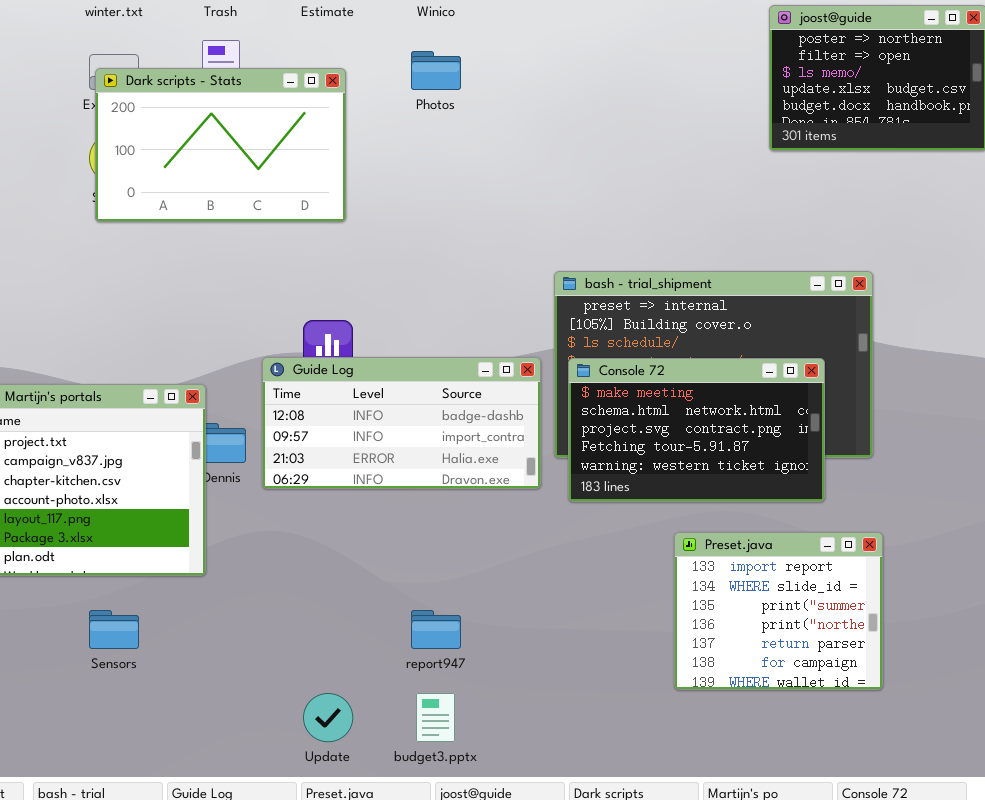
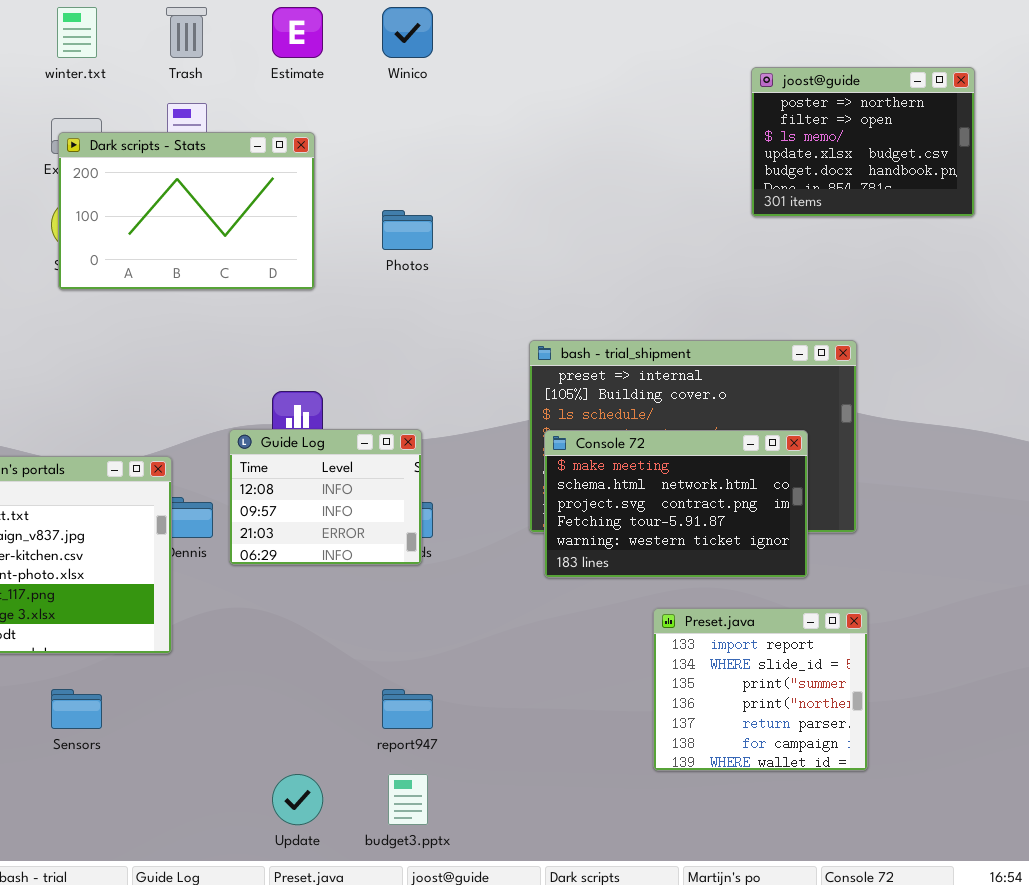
Photos: [411,51,461,90] -> [382,210,433,250], moved
Guide Log: [262,357,541,489] -> [229,429,422,565], resized

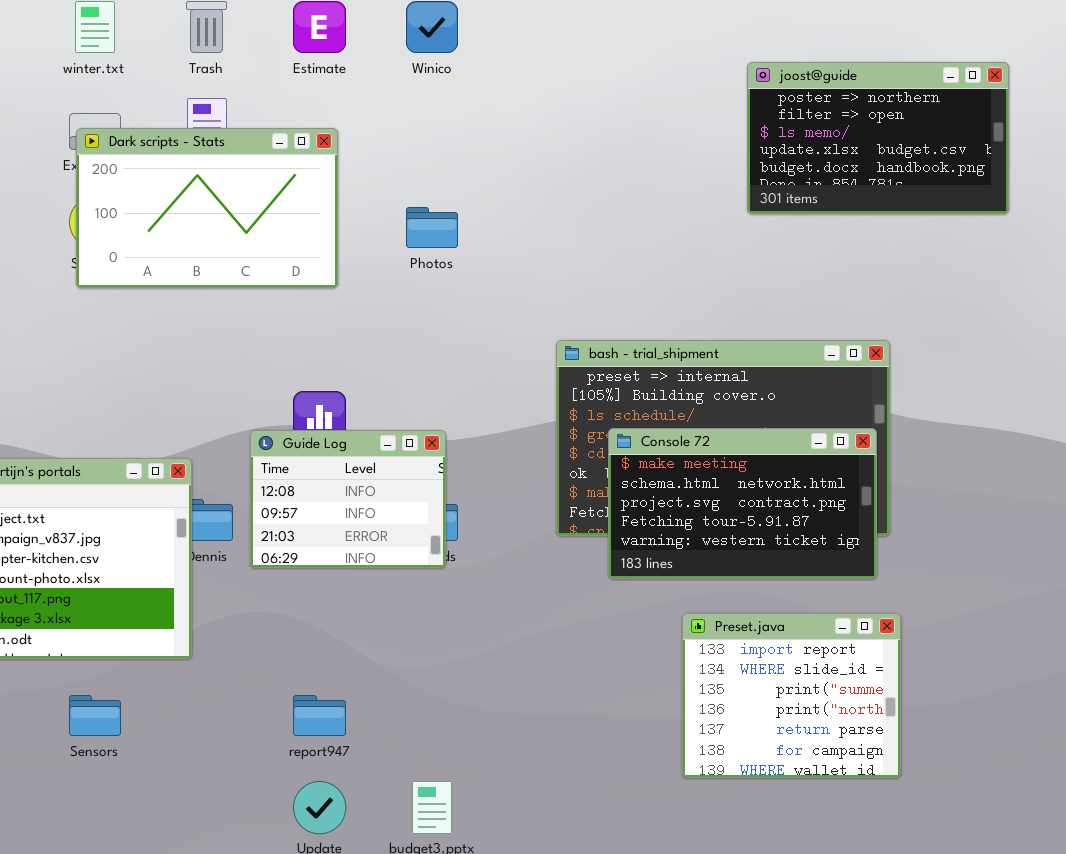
joost@guide: [751,67,975,217] -> [747,62,1009,214], resized
Console 72: [544,430,808,578] -> [608,428,877,579], moved
report947: [382,689,433,729] -> [293,695,346,736], moved

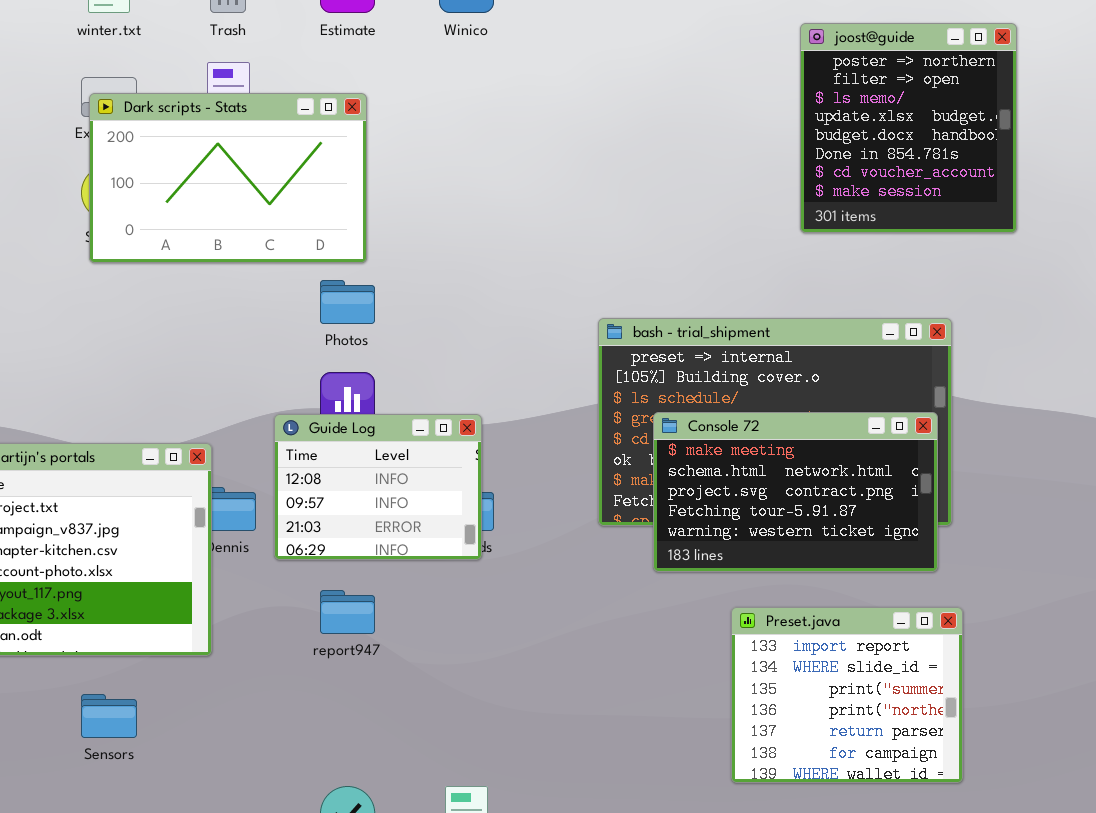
joost@guide: [747,62,1009,214] -> [800,23,1017,233], resized
Photos: [406,207,458,248] -> [320,280,375,324], moved
report947: [293,695,346,736] -> [320,590,375,634], moved

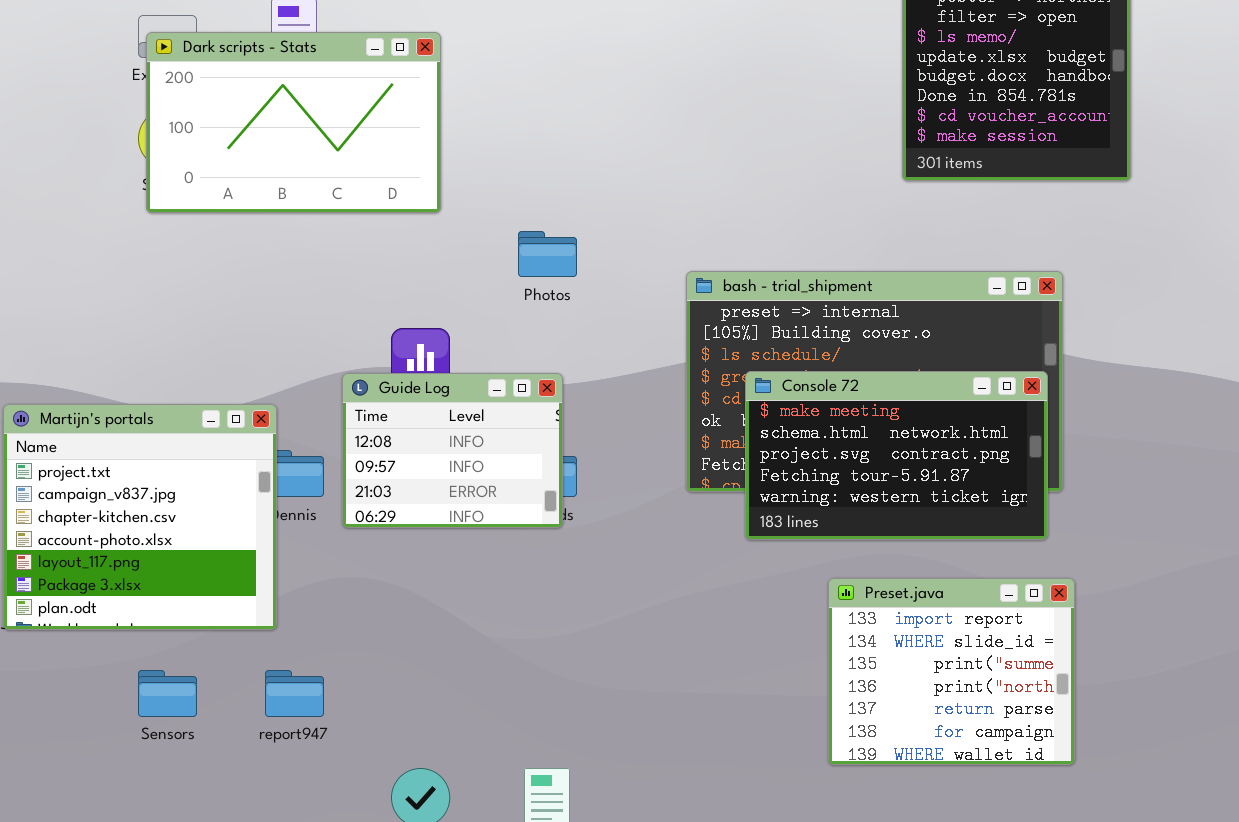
Photos: [320,280,375,324] -> [518,231,577,277], moved
report947: [320,590,375,634] -> [265,670,324,717], moved

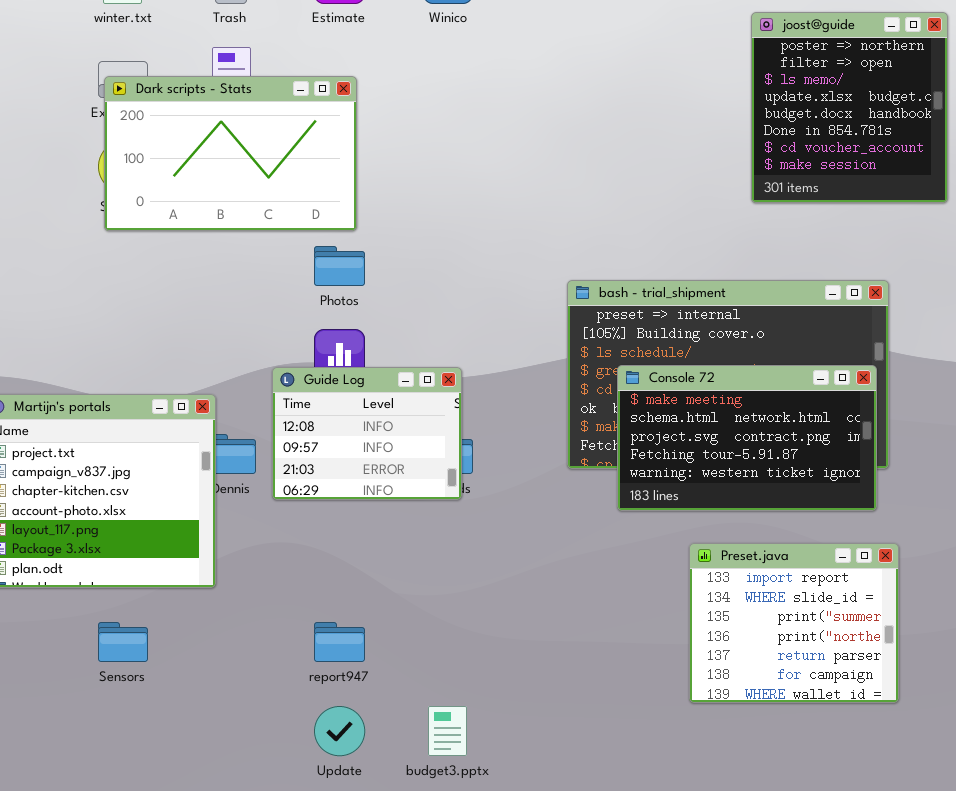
Photos: [518,231,577,277] -> [314,246,365,286], moved
report947: [265,670,324,717] -> [314,622,365,662], moved

